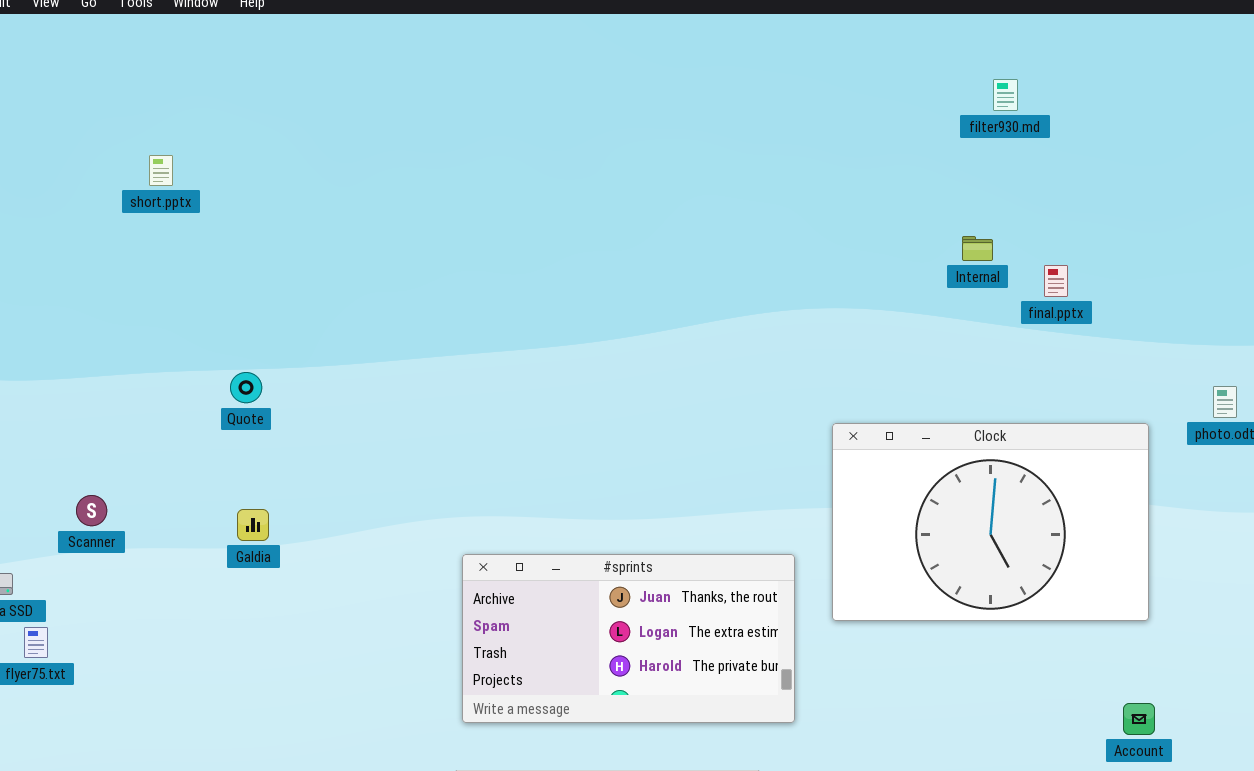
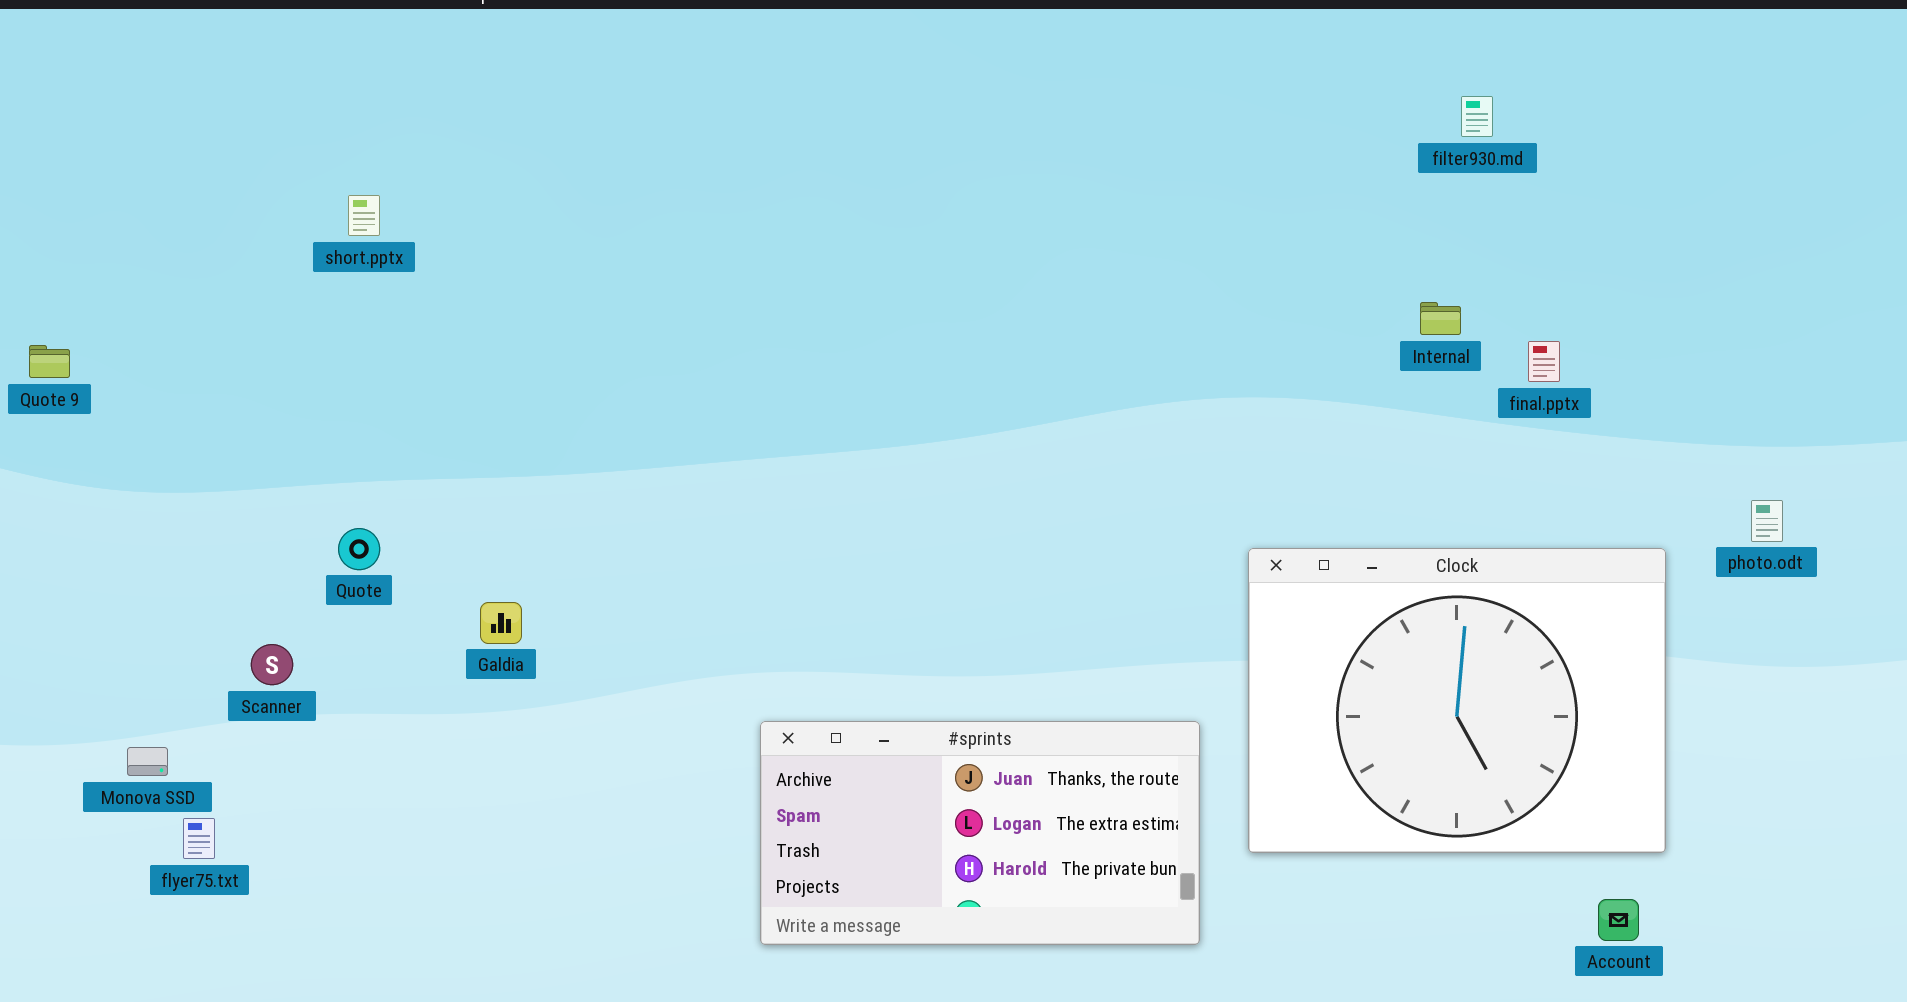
Quote: [230,372,262,403] -> [338,528,380,570], moved
Clock: [832,423,1149,621] -> [1248,548,1666,853], resized
Galdia: [237,509,269,541] -> [480,602,522,644], moved
Account: [1123,703,1155,735] -> [1598,899,1639,941], moved

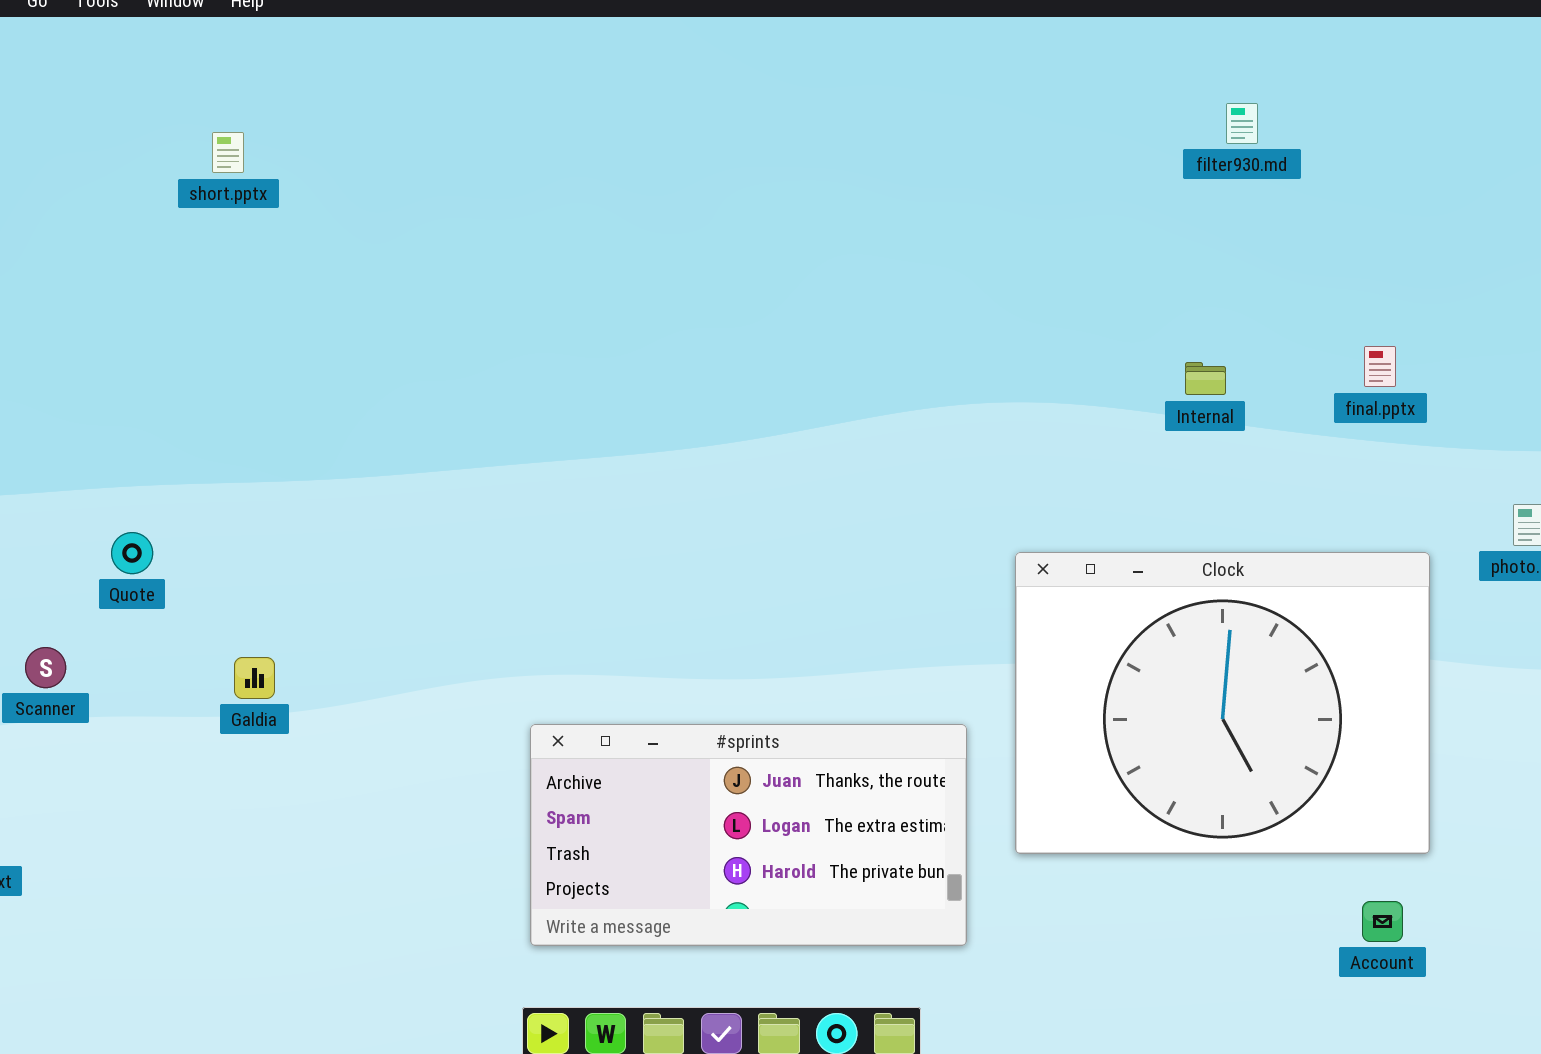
short.pptx: [348,195,380,236] -> [212,132,244,173], moved
Internal: [1420,302,1461,335] -> [1185,362,1226,395], moved
final.pptx: [1528,341,1560,382] -> [1364,346,1396,387], moved
Galdia: [480,602,522,644] -> [234,657,275,699], moved

